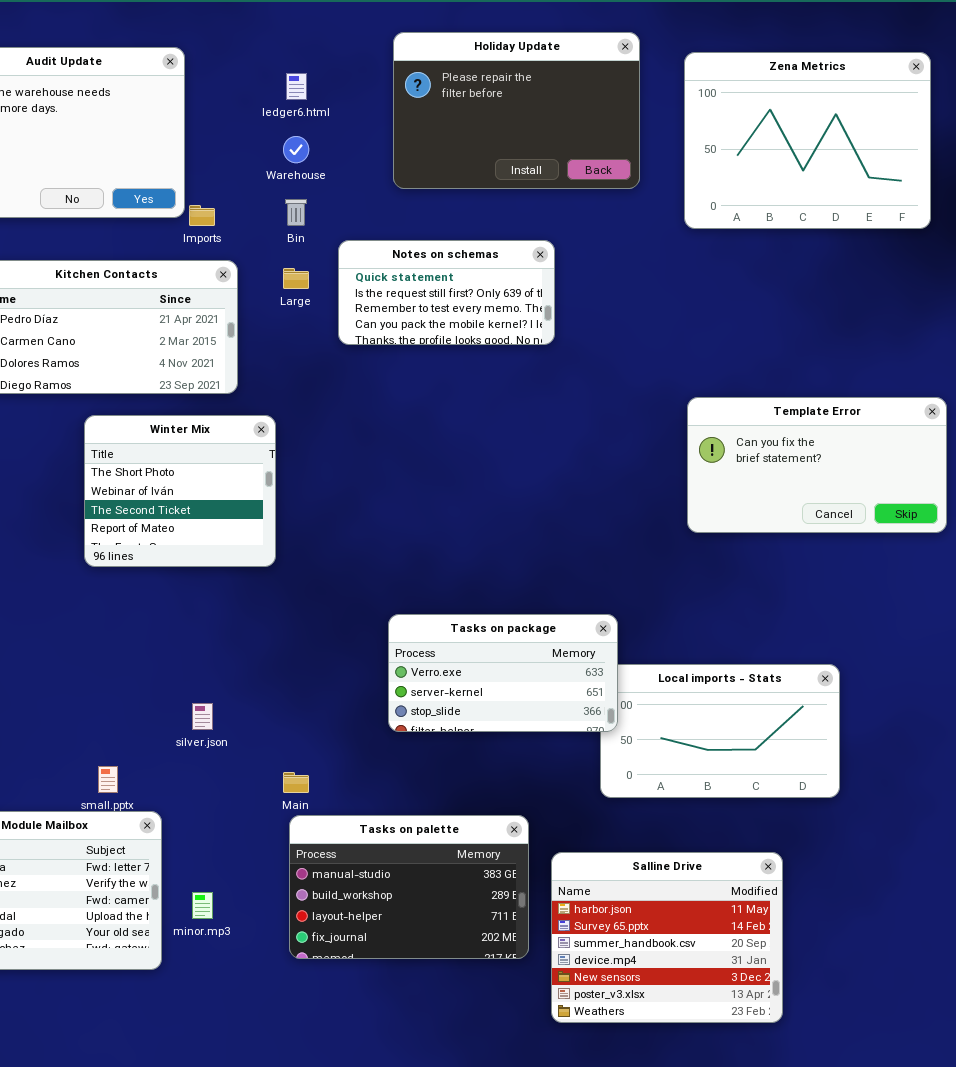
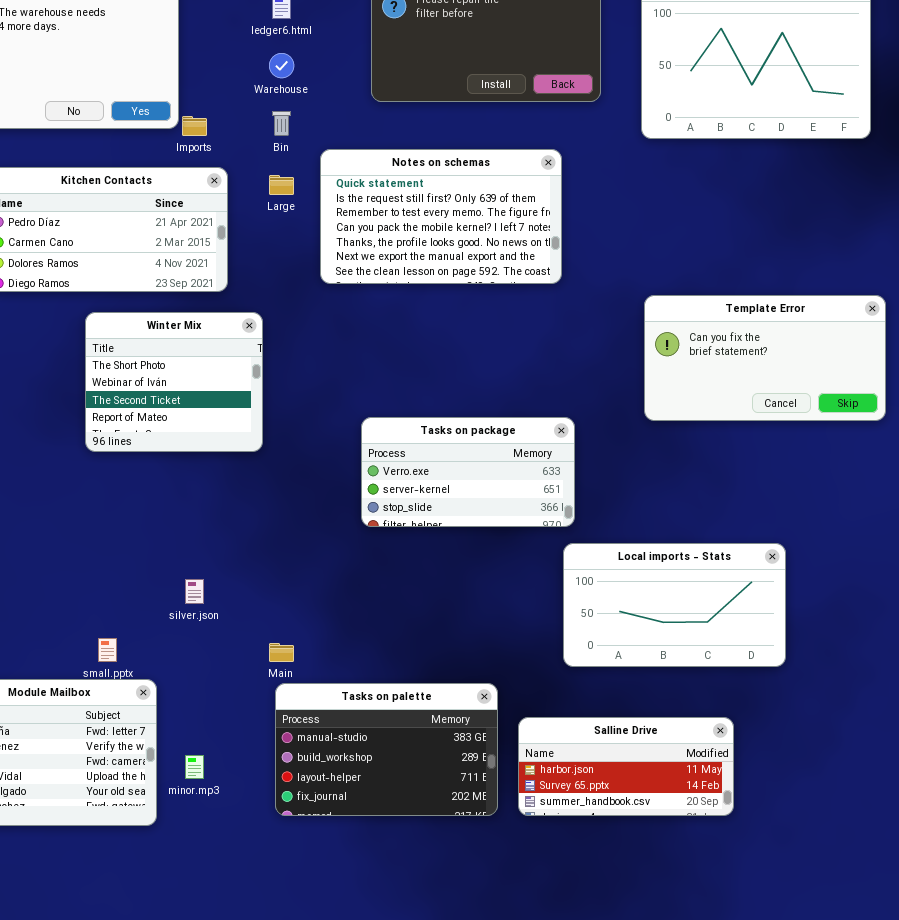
Notes on schemas: [338,240,555,345] -> [320,149,562,284], resized
Tasks on package: [388,614,618,732] -> [361,417,575,527], moved
Salline Drive: [551,852,783,1023] -> [518,717,734,816], resized

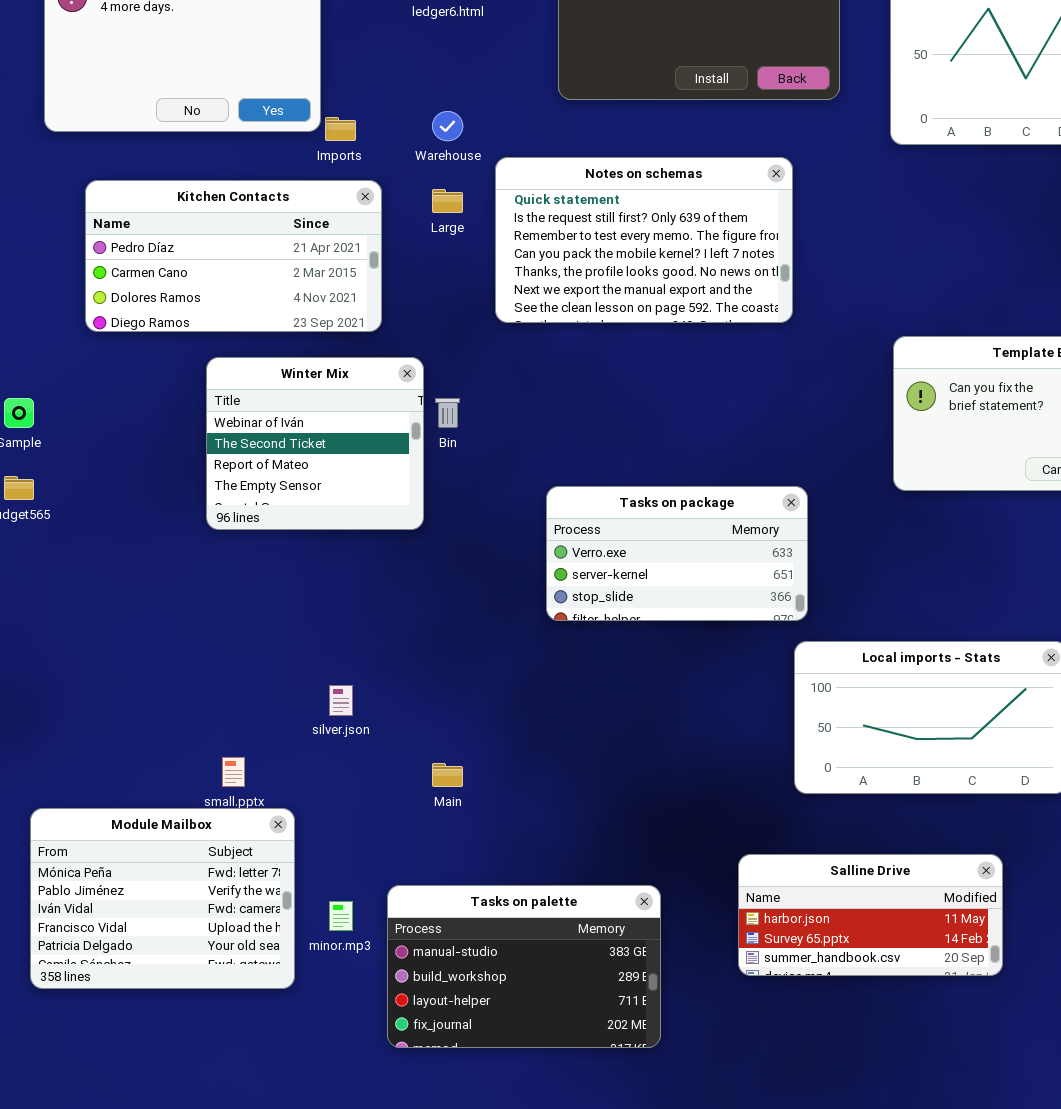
Warehouse: [269,53,294,78] -> [432,111,463,141], moved
Bin: [272,111,291,136] -> [435,398,460,428], moved
Winter Mix: [85,312,263,452] -> [206,357,424,530], scrolled down 1 row
Tasks on palette: [275,683,498,816] -> [387,885,661,1048], moved

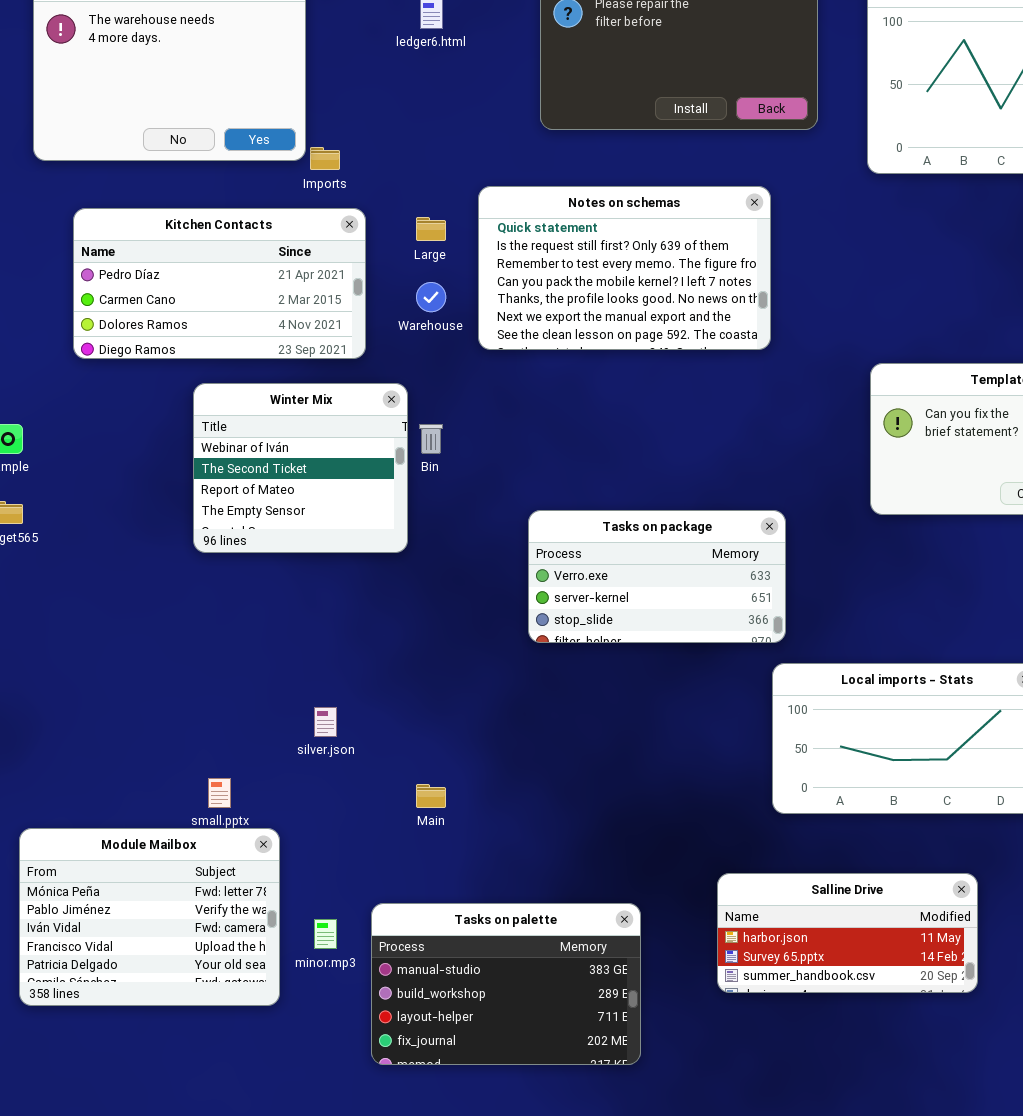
Warehouse: [432,111,463,141] -> [416,282,446,312], moved

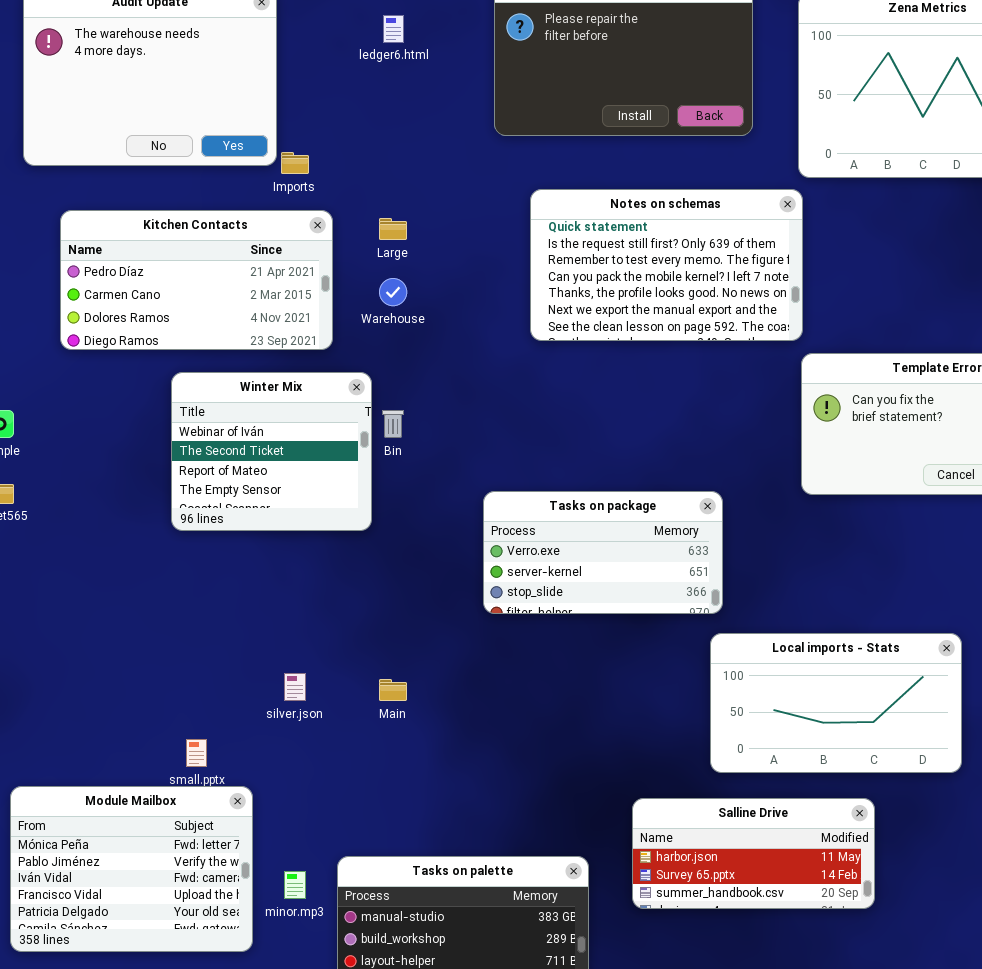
Notes on schemas: [478,186,771,350] -> [530,189,803,341], moved
Main: [416,784,446,808] -> [379,679,407,701], moved
Salline Drive: [717,873,978,993] -> [632,798,875,909], moved

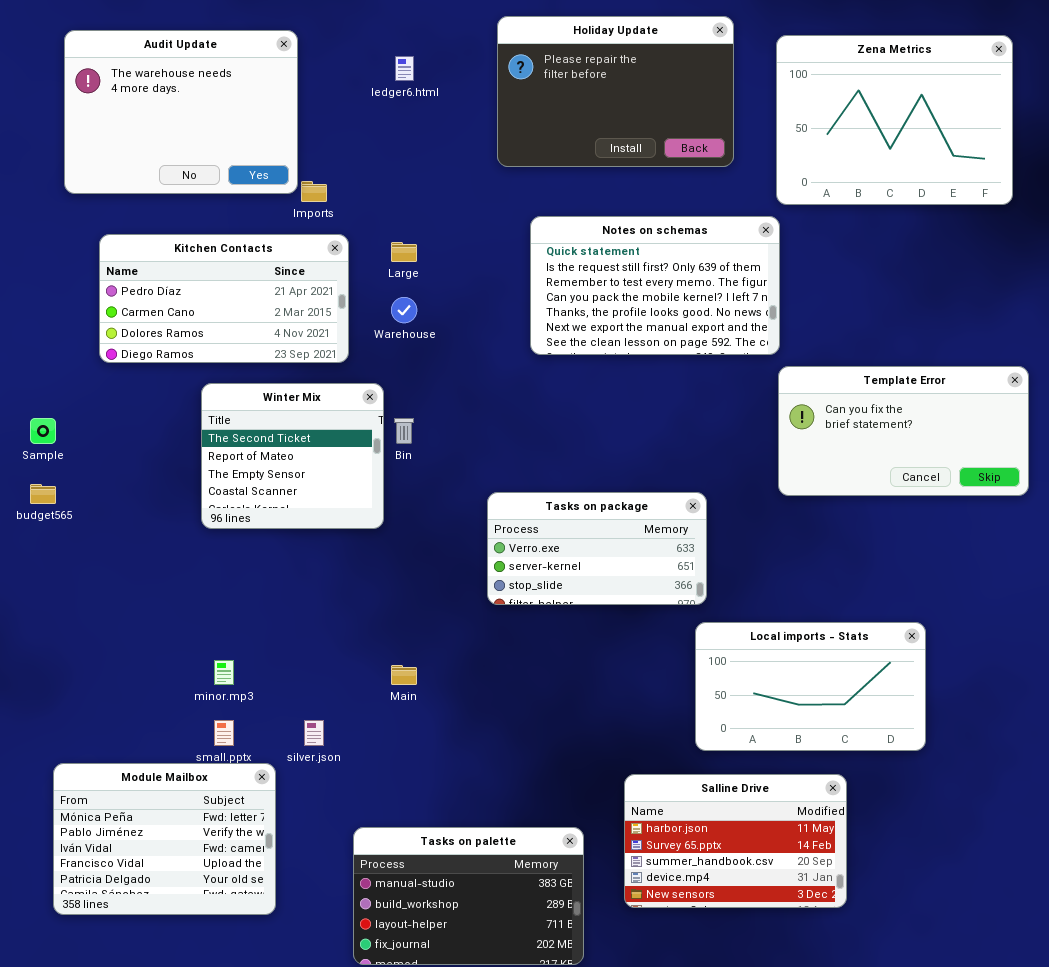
Winter Mix: [171,372,372,531] -> [201,383,384,529], scrolled down 1 row
silver.json: [284,673,306,701] -> [304,720,324,746], moved
Salline Drive: [632,798,875,909] -> [624,774,847,908], resized
minor.mp3: [284,871,306,899] -> [214,660,234,685], moved

